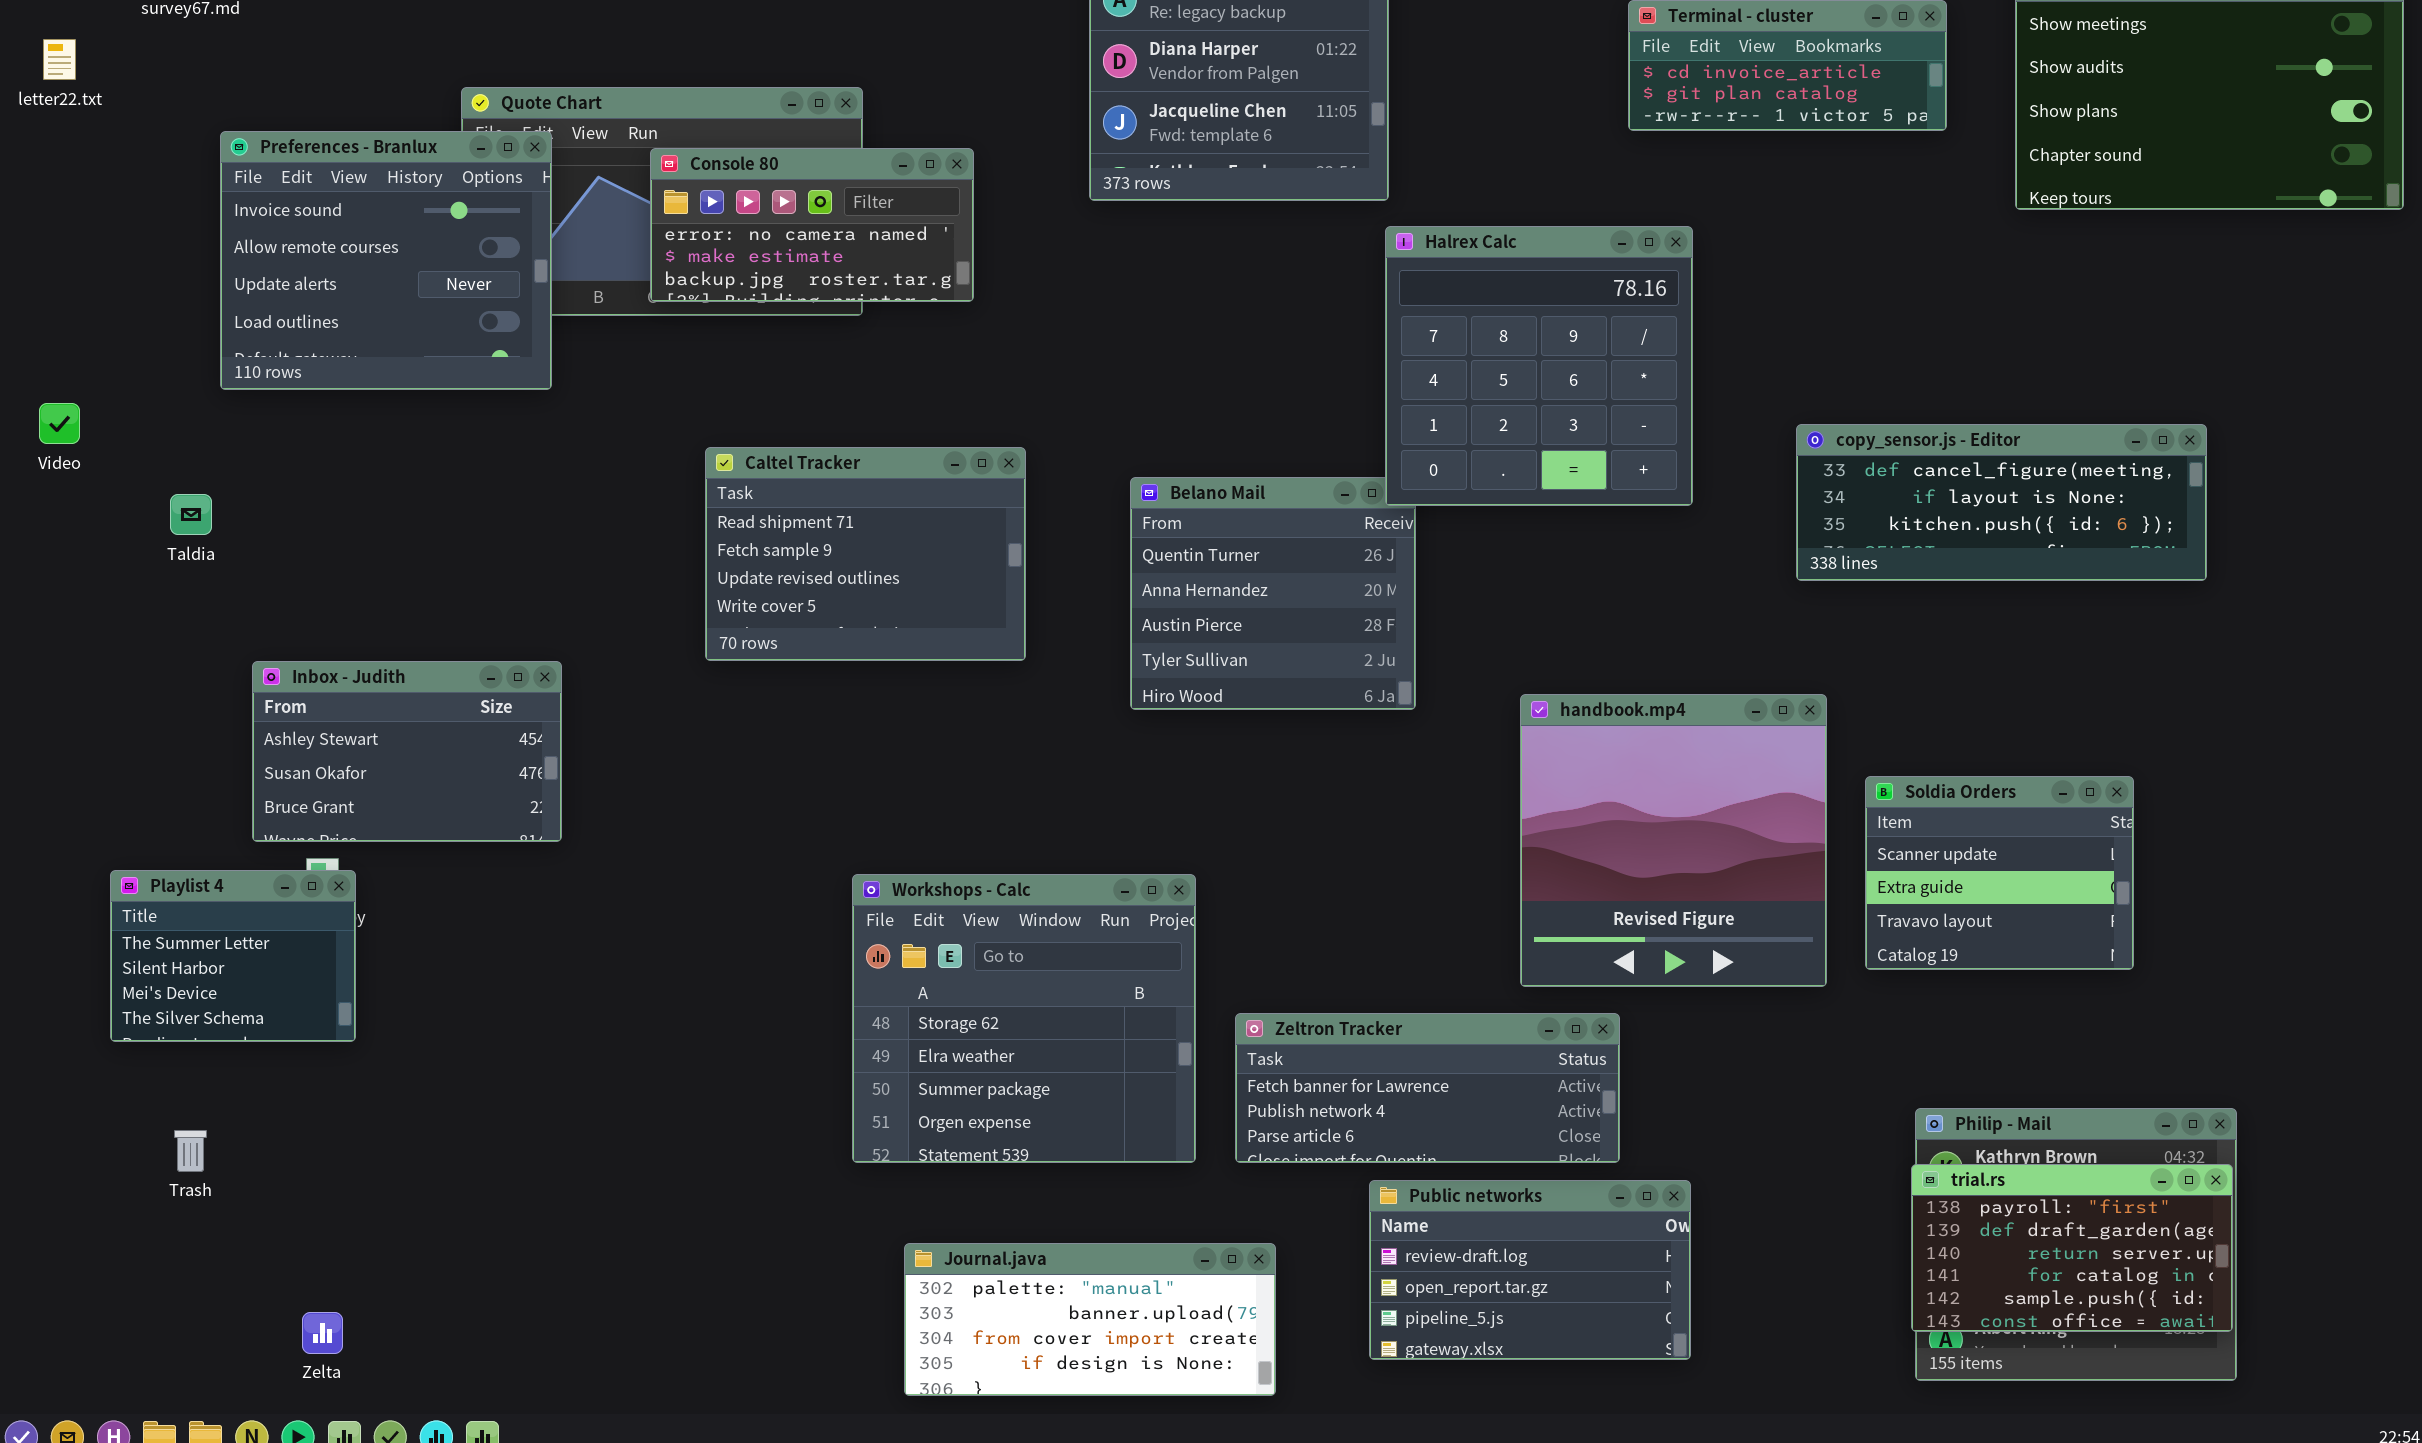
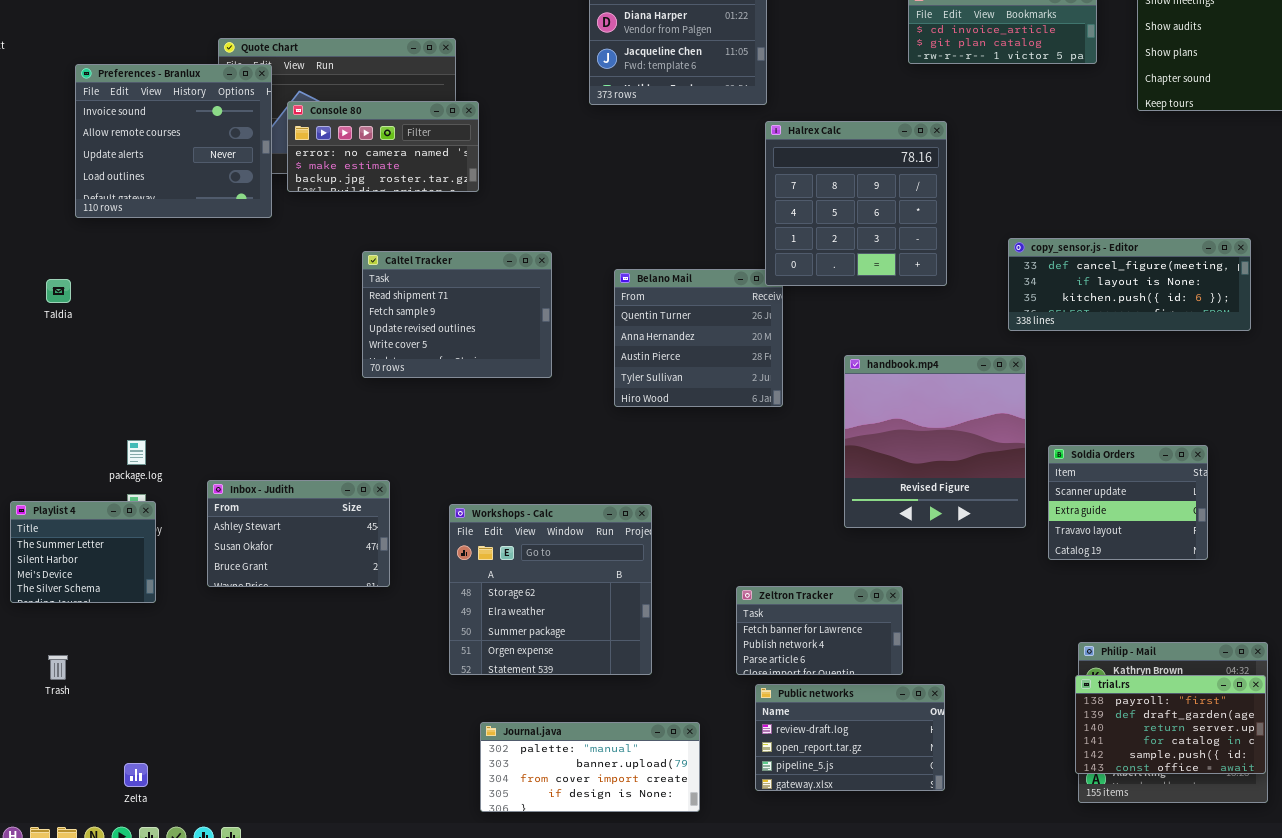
Console 80: [650,148,974,302] -> [287,101,479,192], moved
Inbox - Judith: [252,661,562,842] -> [207,480,390,587], moved
handbook.mp4: [1520,694,1827,987] -> [844,355,1026,528], moved
Zeltron Tracker: [1235,1013,1620,1163] -> [736,586,903,675], resized

